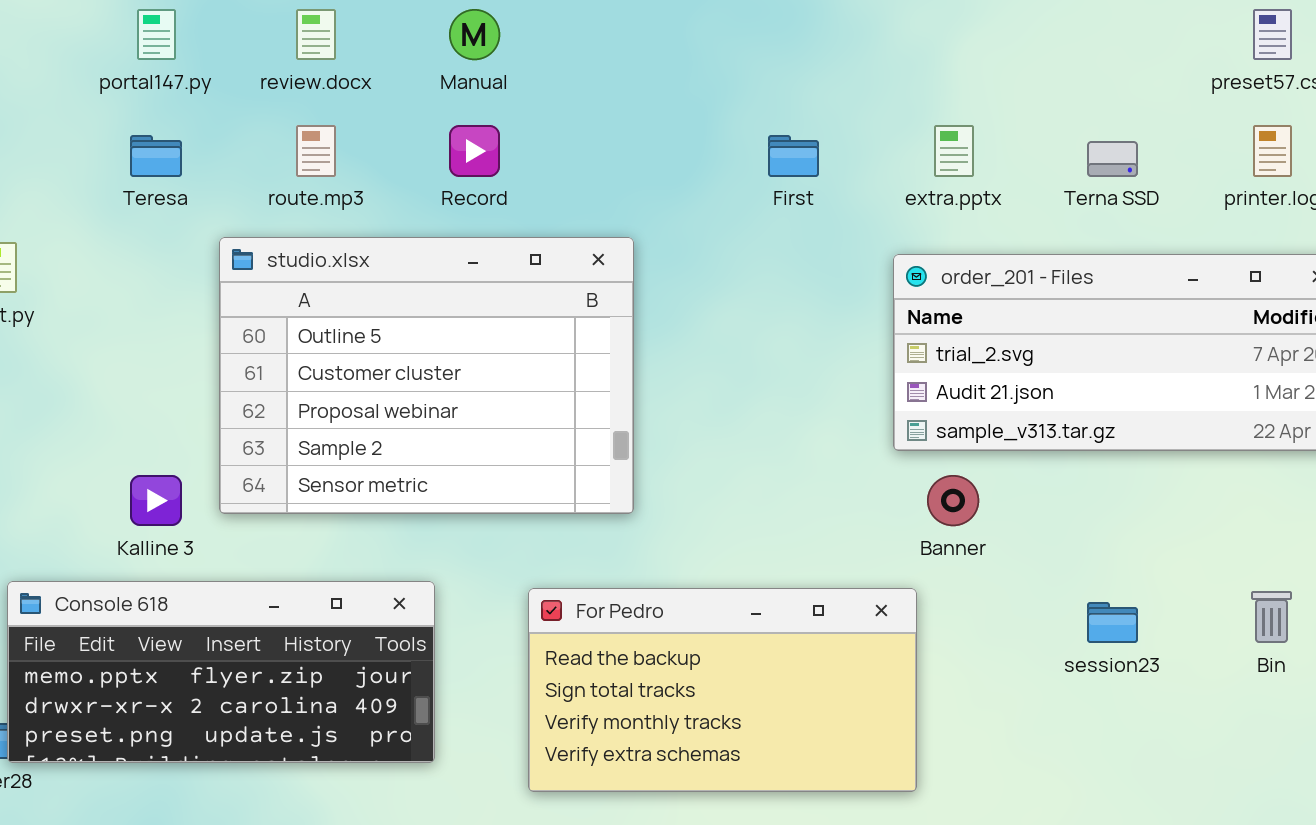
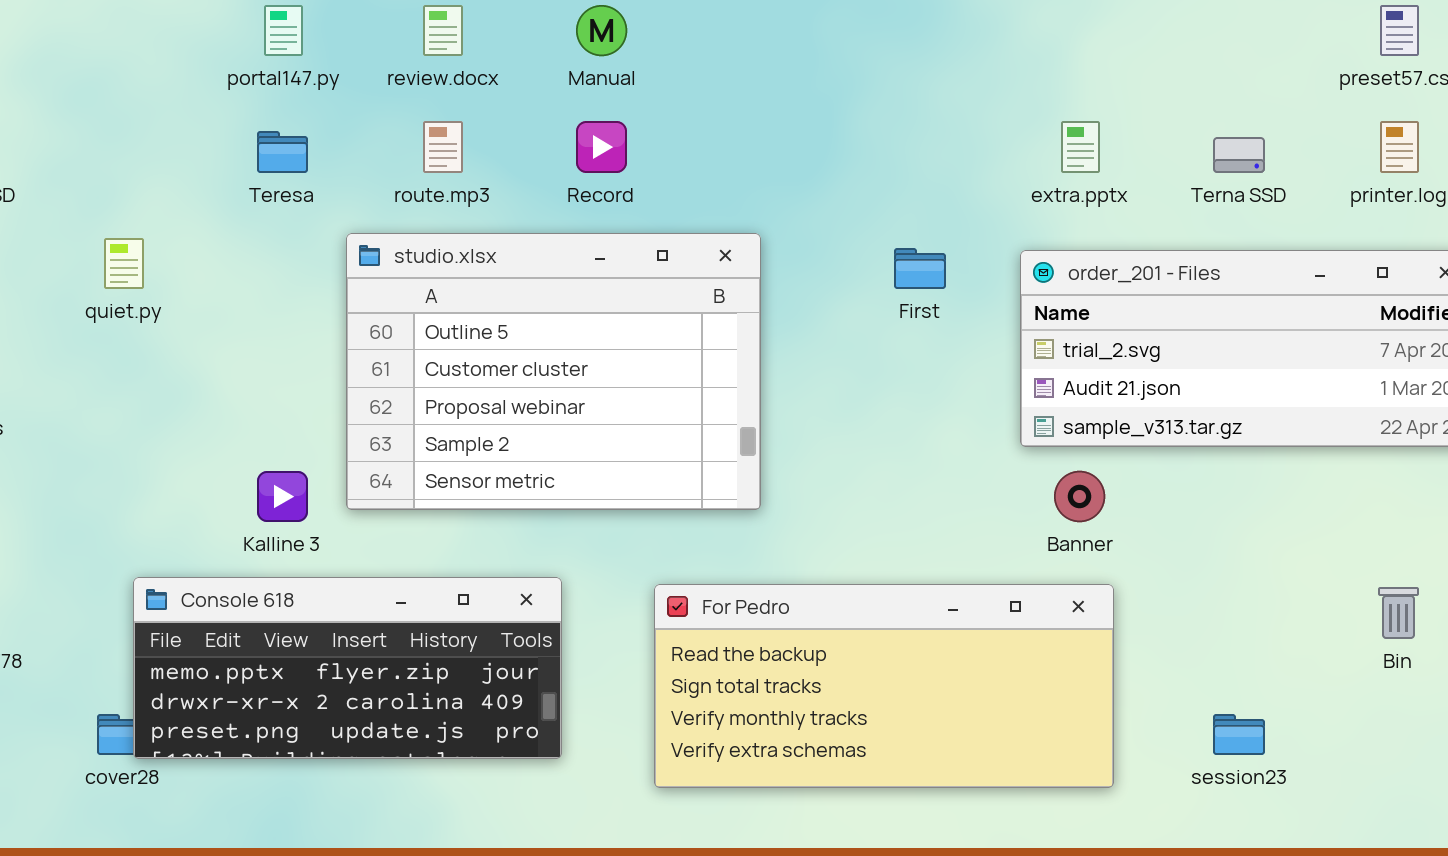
First: [768,135,819,177] -> [894,248,946,289], moved
For Pedro: [528,588,917,792] -> [654,584,1114,788], resized
session23: [1087,602,1138,643] -> [1213,714,1265,755], moved

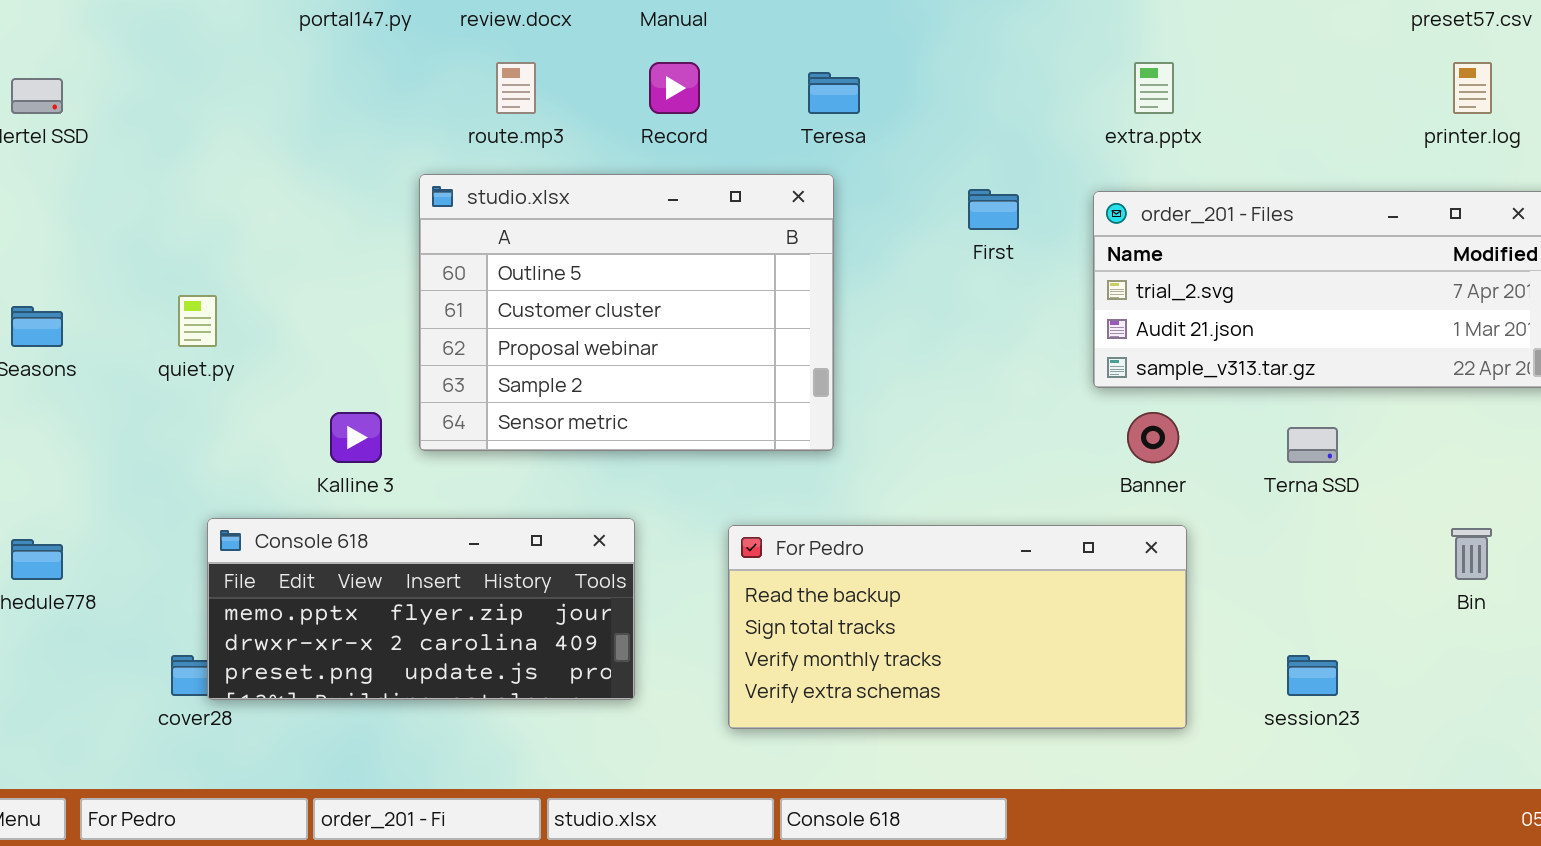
Teresa: [257,131,308,173] -> [808,72,860,114], moved
Terna SSD: [1213,137,1265,173] -> [1287,427,1338,463], moved
quiet.py: [104,238,144,289] -> [178,295,217,347], moved

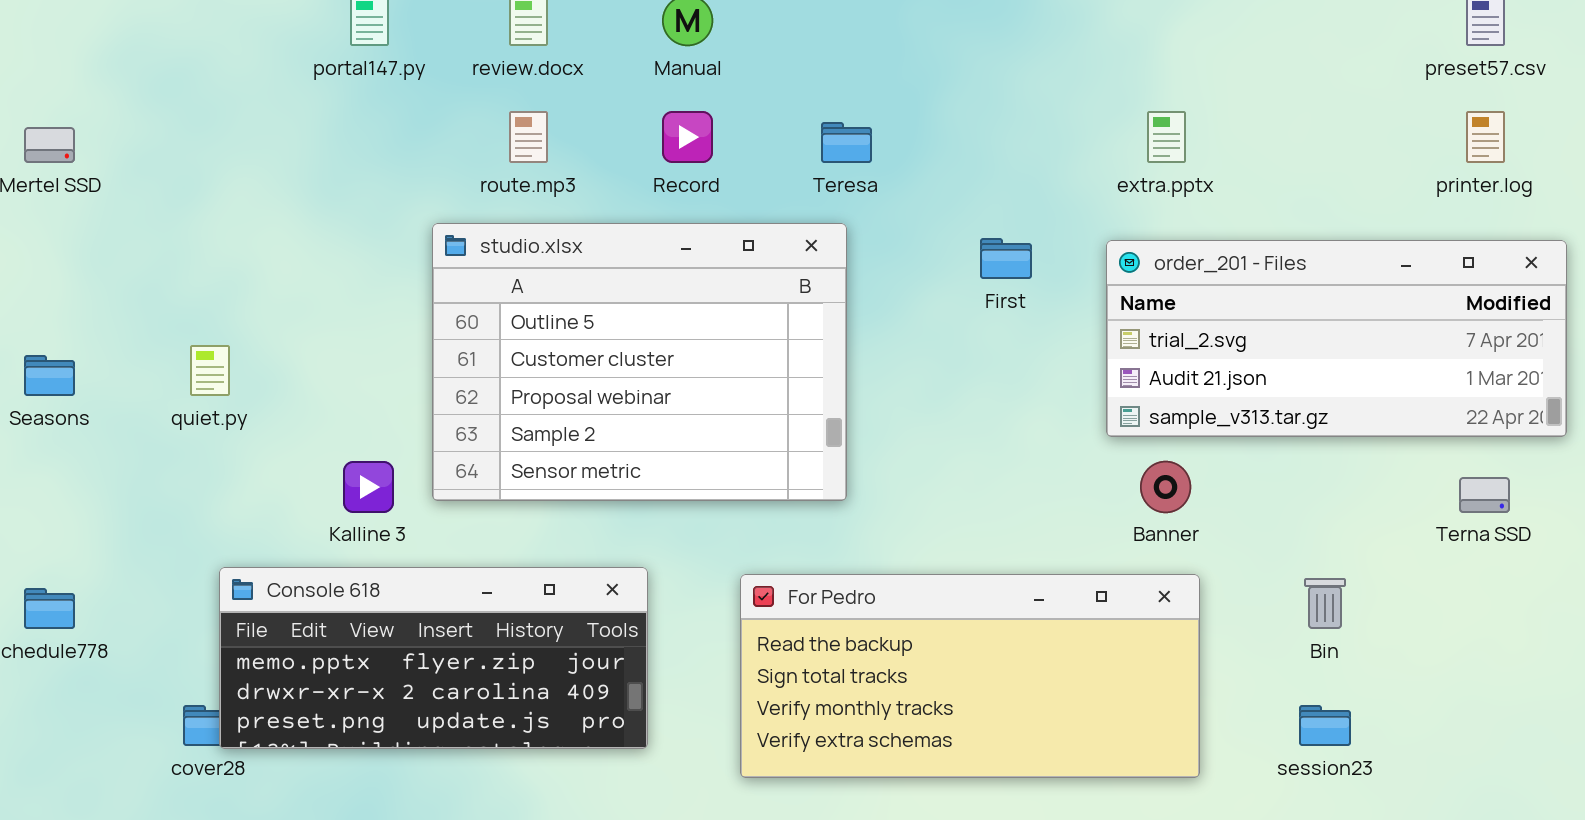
Terna SSD: [1287,427,1338,463] -> [1459,477,1510,513], moved
Bin: [1451,528,1492,580] -> [1304,578,1346,629], moved

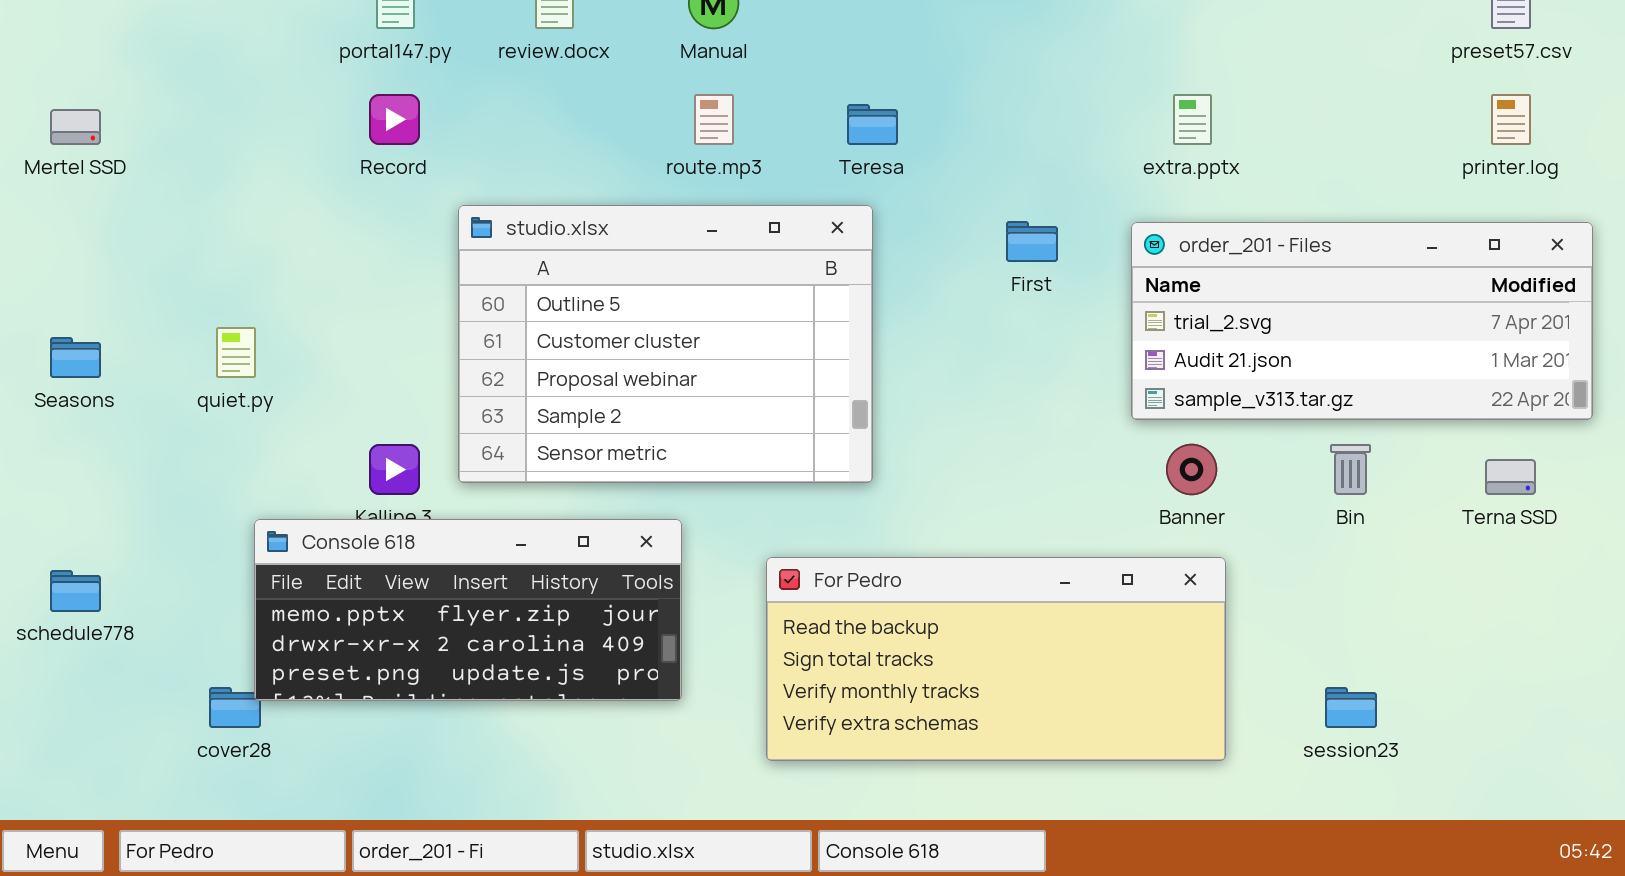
route.mp3: [509,111,548,163] -> [694,94,734,145], moved
Record: [662,111,713,163] -> [369,94,420,145], moved
Console 618: [219,567,648,749] -> [254,519,682,701], moved
Bin: [1304,578,1346,629] -> [1330,444,1371,495], moved

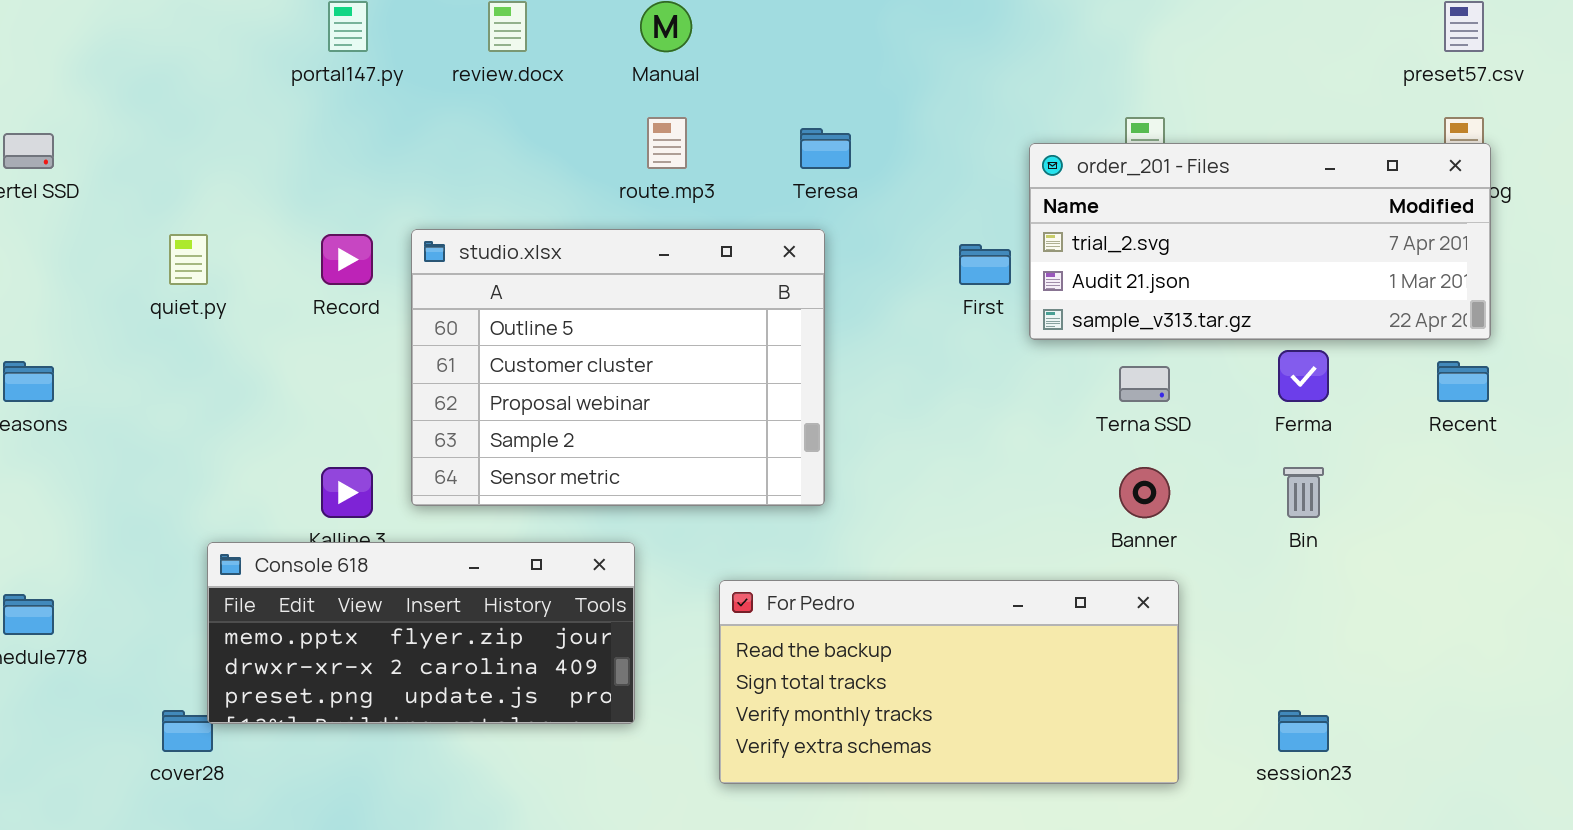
Record: [369,94,420,145] -> [321,234,373,285], moved
order_201 - Files: [1131,222,1593,420] -> [1029,143,1491,340], moved
quiet.py: [216,327,256,378] -> [169,234,208,285], moved
Terna SSD: [1485,459,1536,495] -> [1119,366,1170,402], moved

